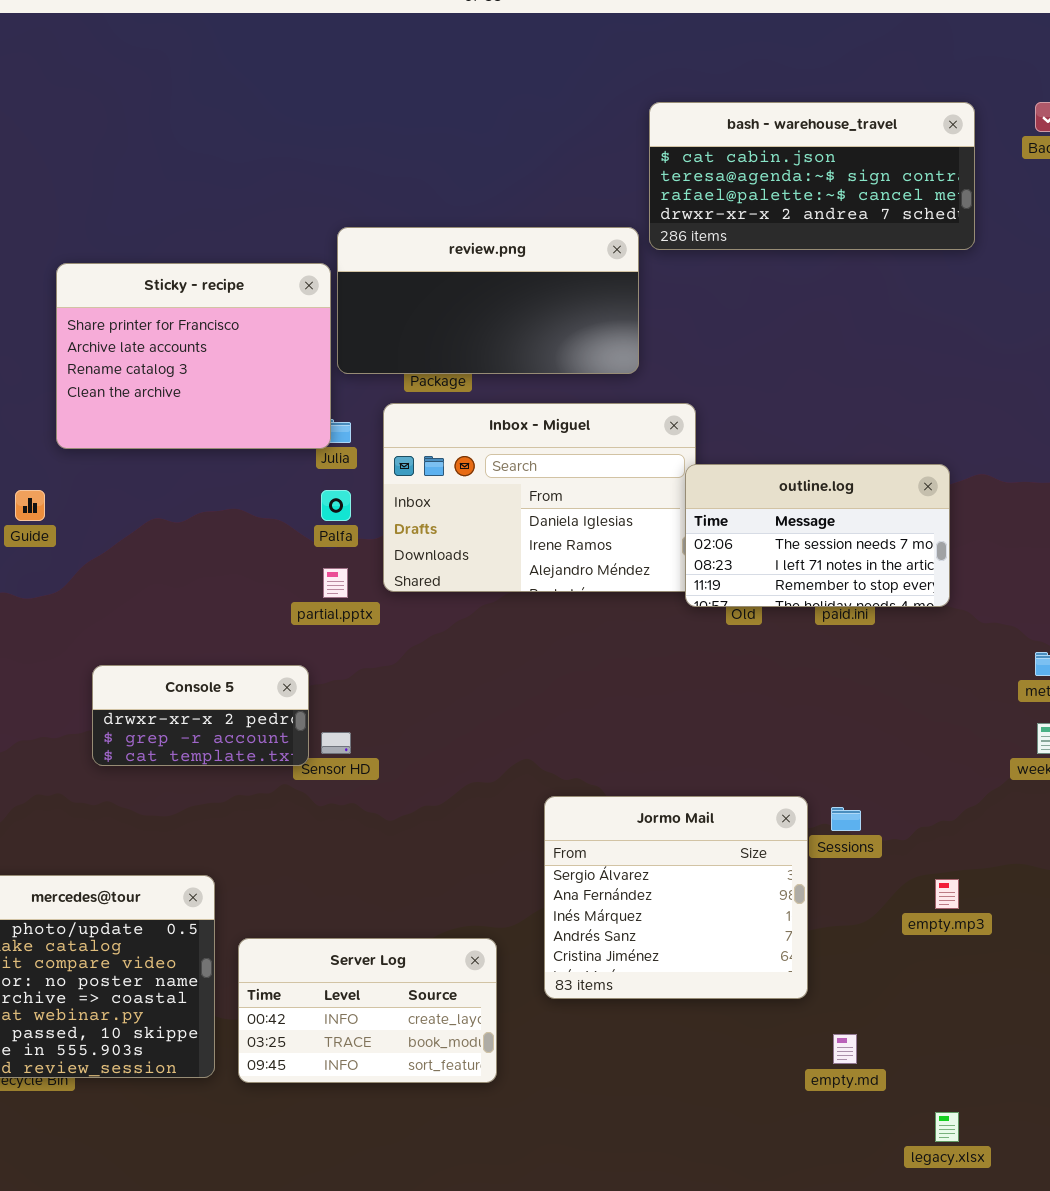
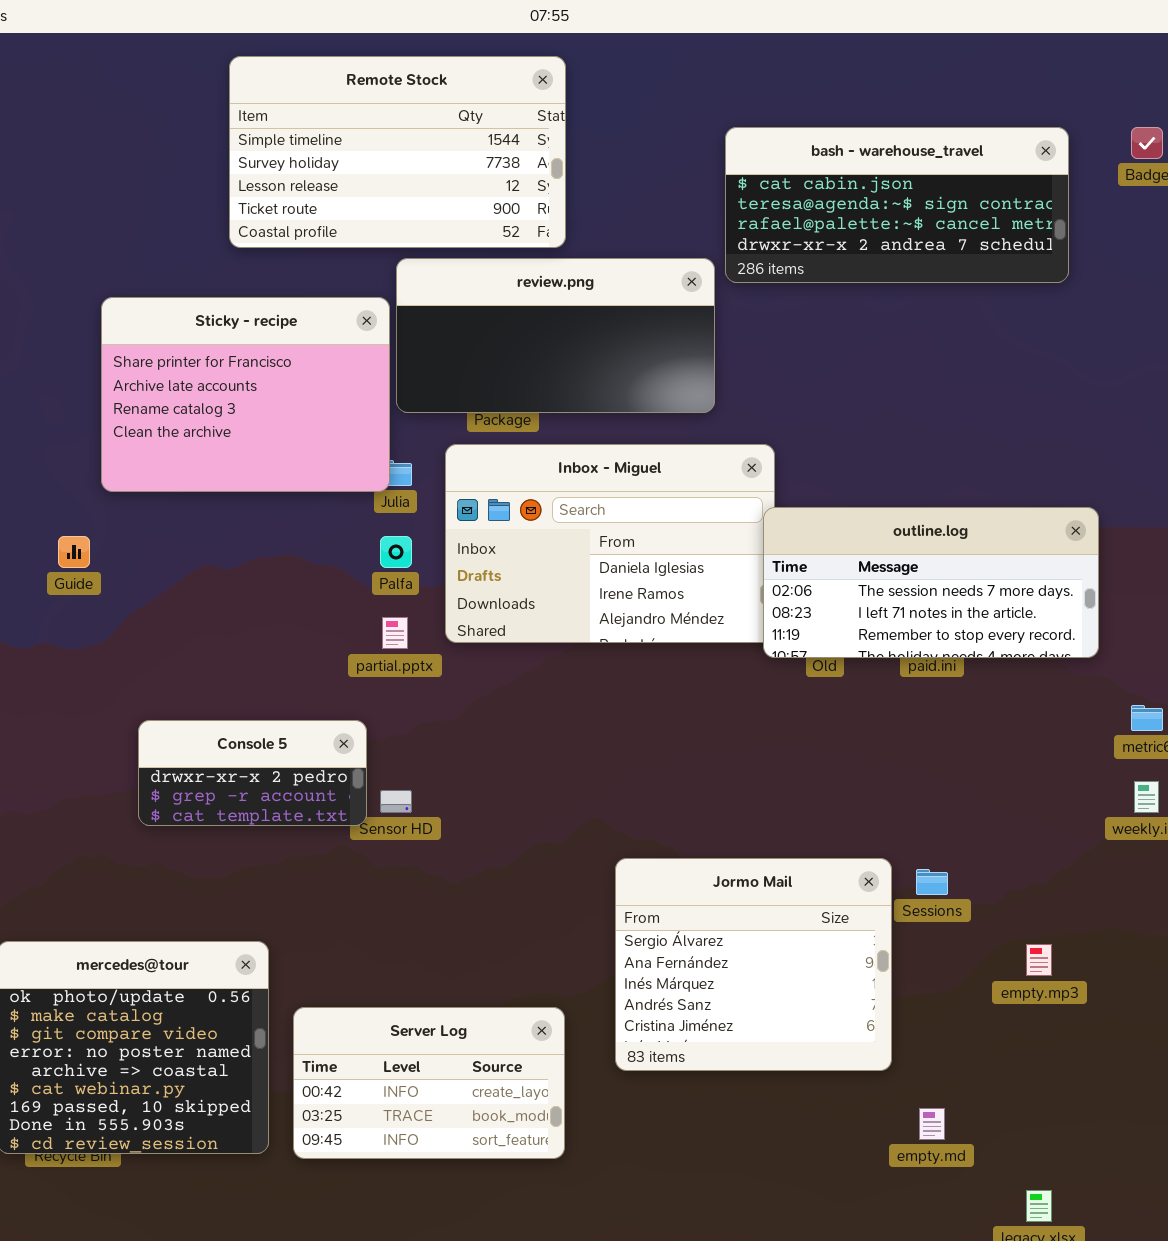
Remote Stock: none -> [229,56,566,248], opened
outline.log: [685,464,950,607] -> [763,507,1099,658], resized

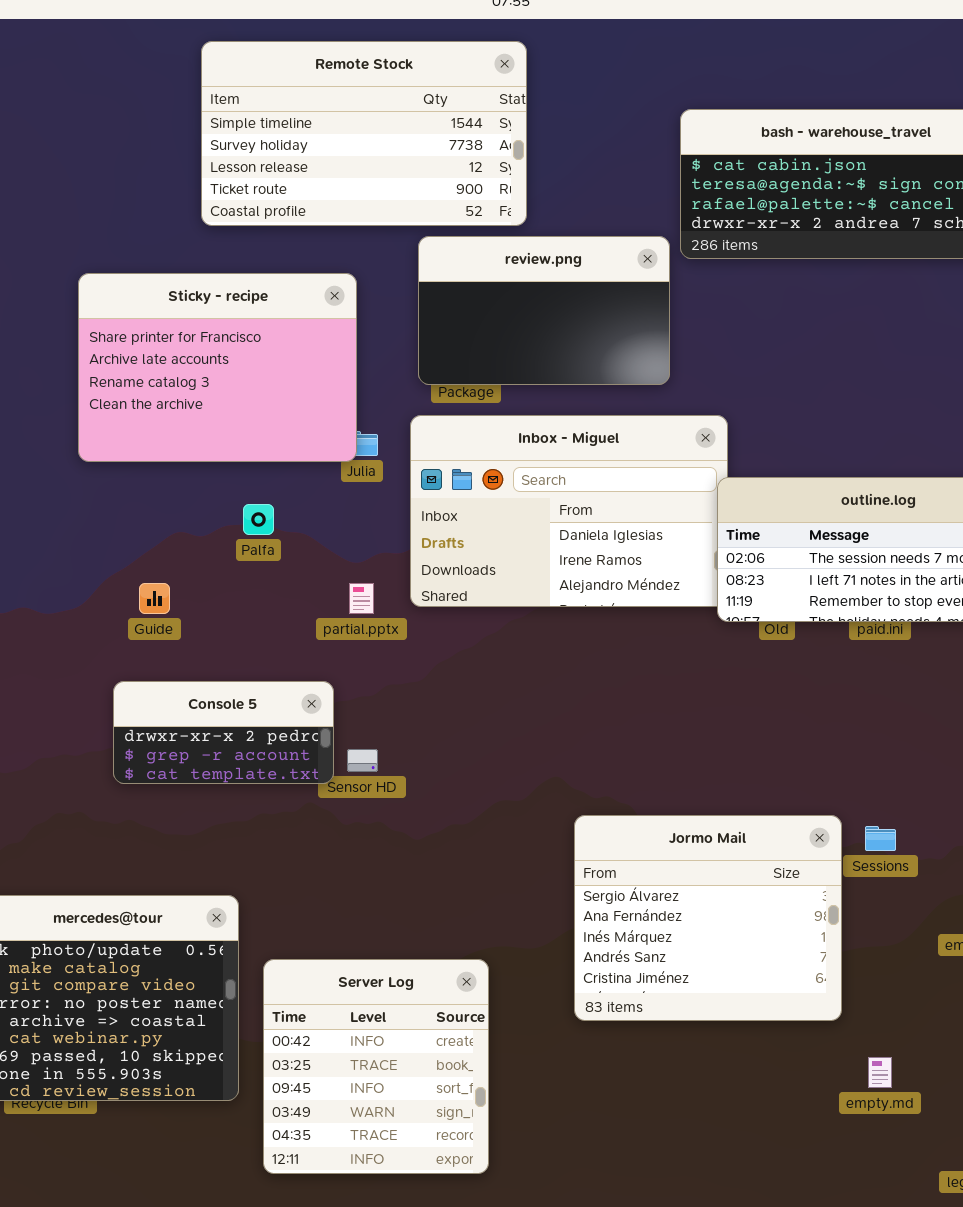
review.png: [396,258,715,413] -> [418,236,670,385], resized
Guide: [58,536,90,568] -> [139,583,170,614], moved
Palfa: [380,536,412,568] -> [243,504,274,535], moved
Server Log: [293,1007,565,1159] -> [263,959,489,1174], resized

